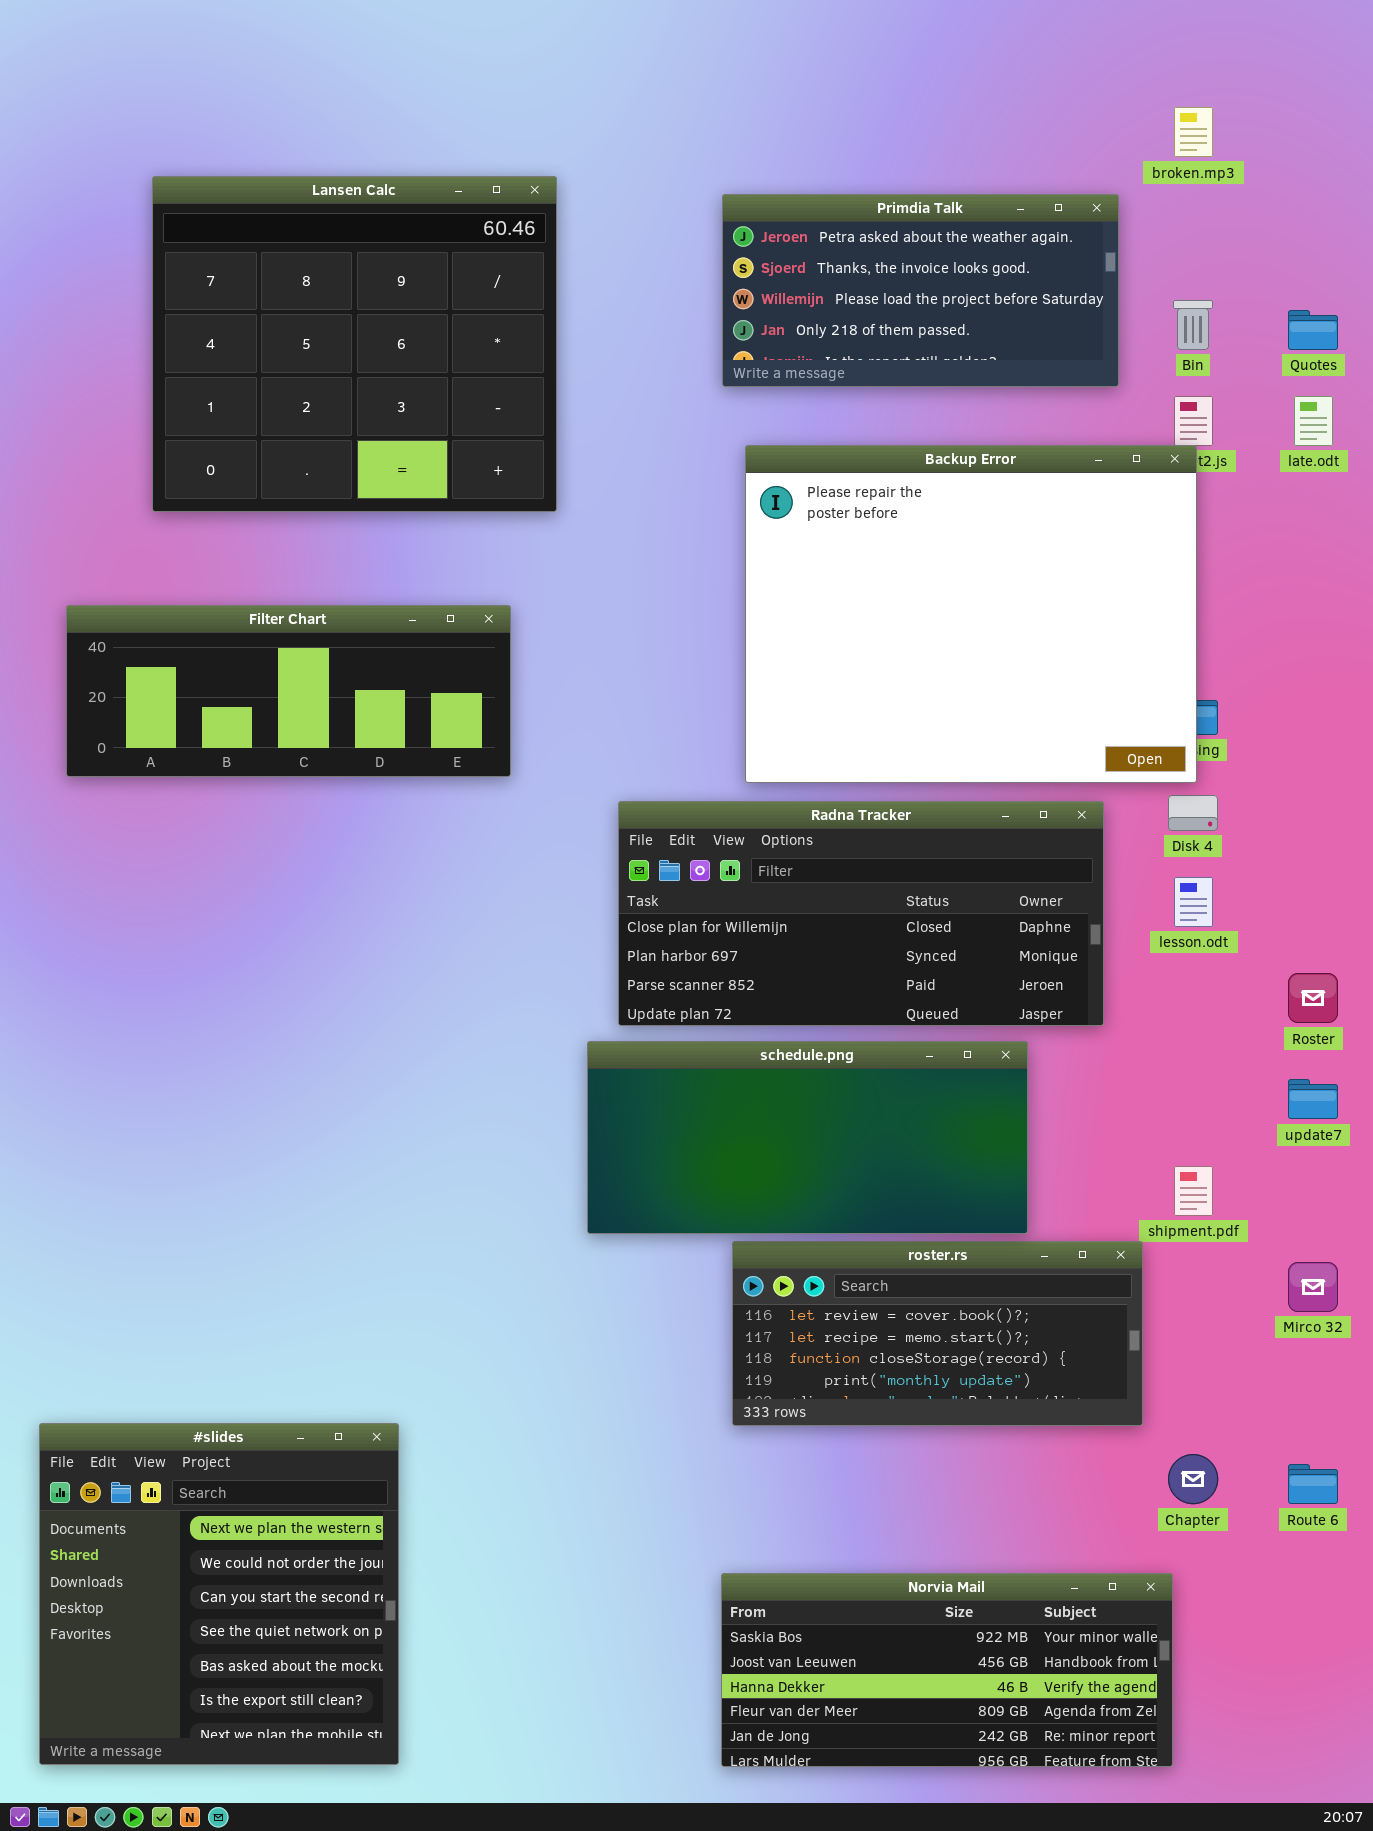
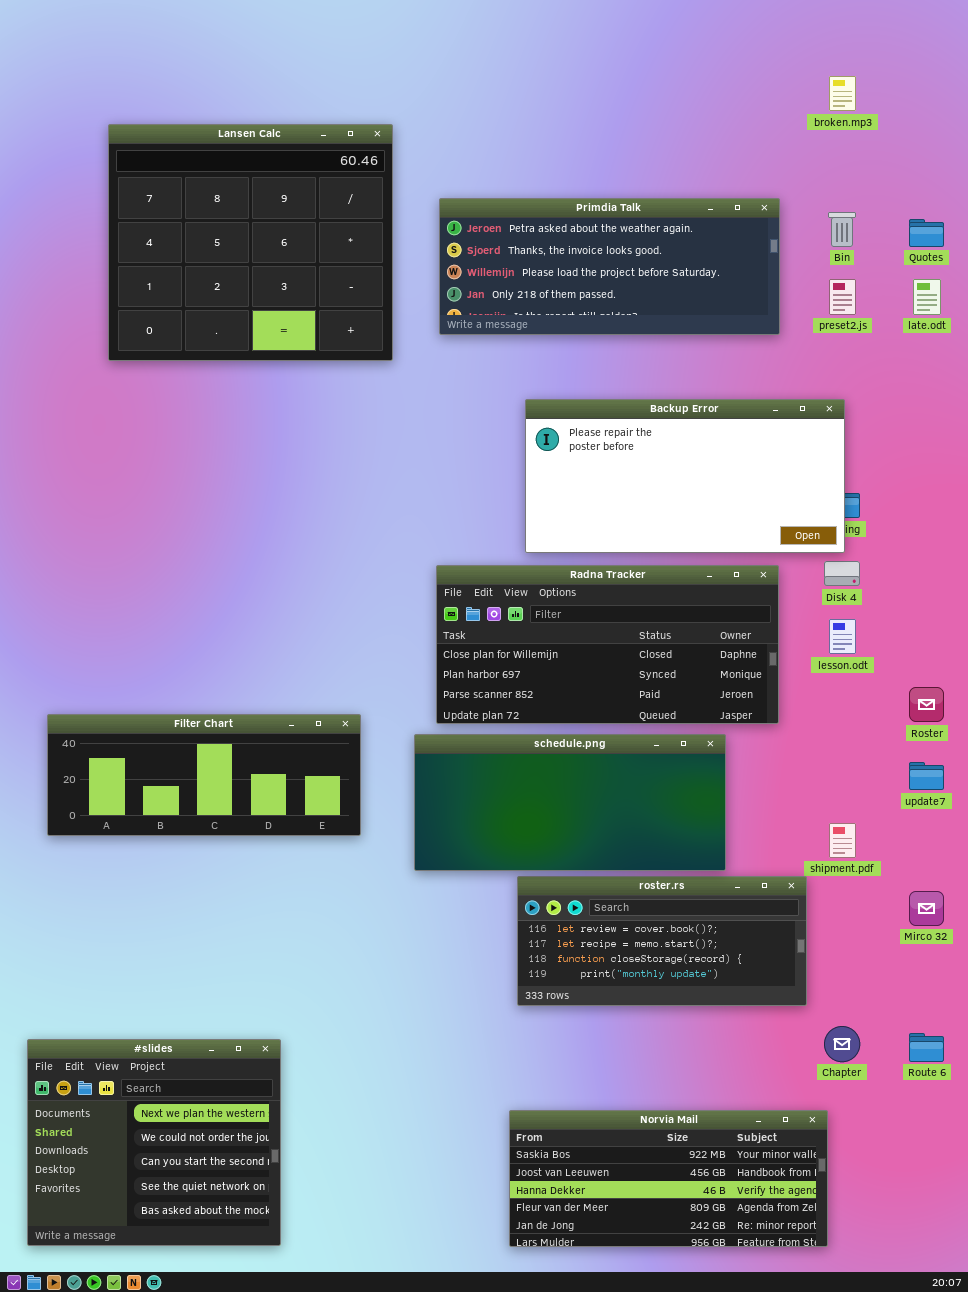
Primdia Talk: [722,194,1119,387] -> [439,198,780,335], moved, resized
Backup Error: [745,445,1197,783] -> [525,399,845,553], resized
Filter Chart: [66,605,511,777] -> [47,714,361,836], moved
#slides: [39,1423,399,1765] -> [27,1039,281,1246], resized

